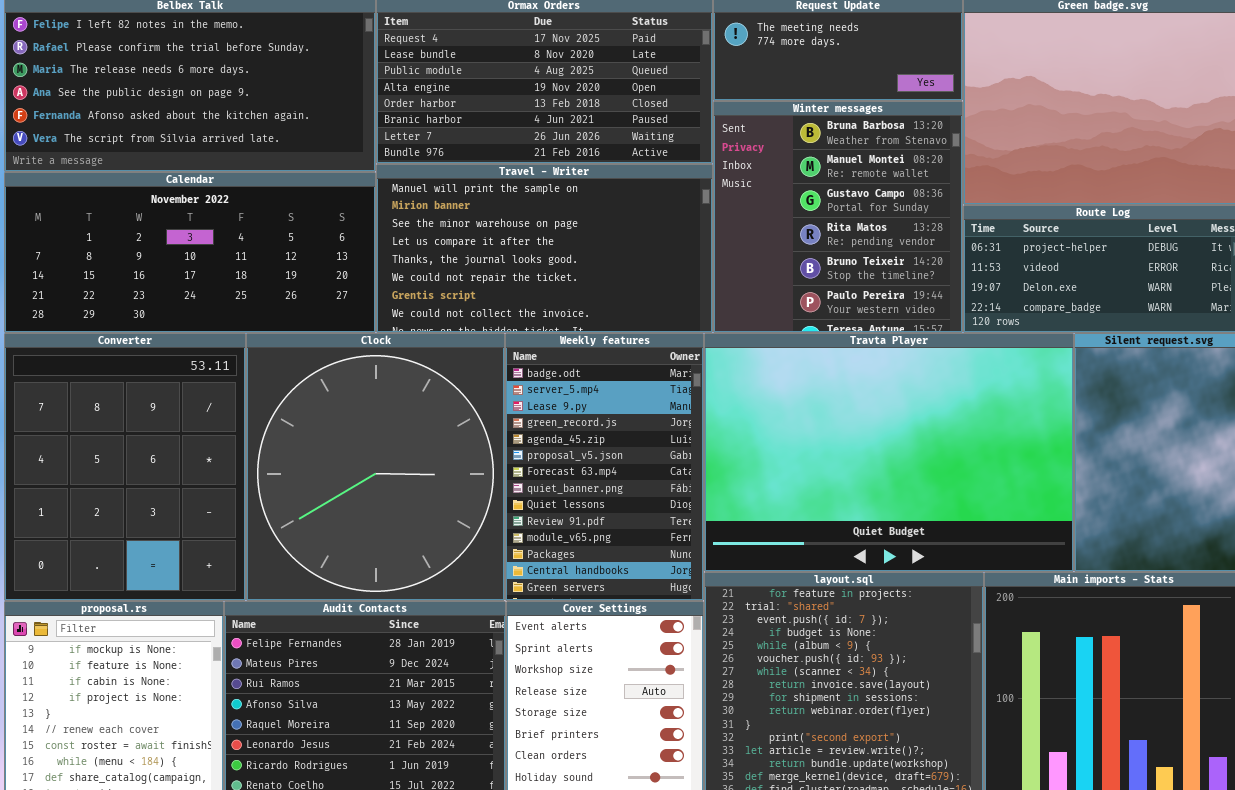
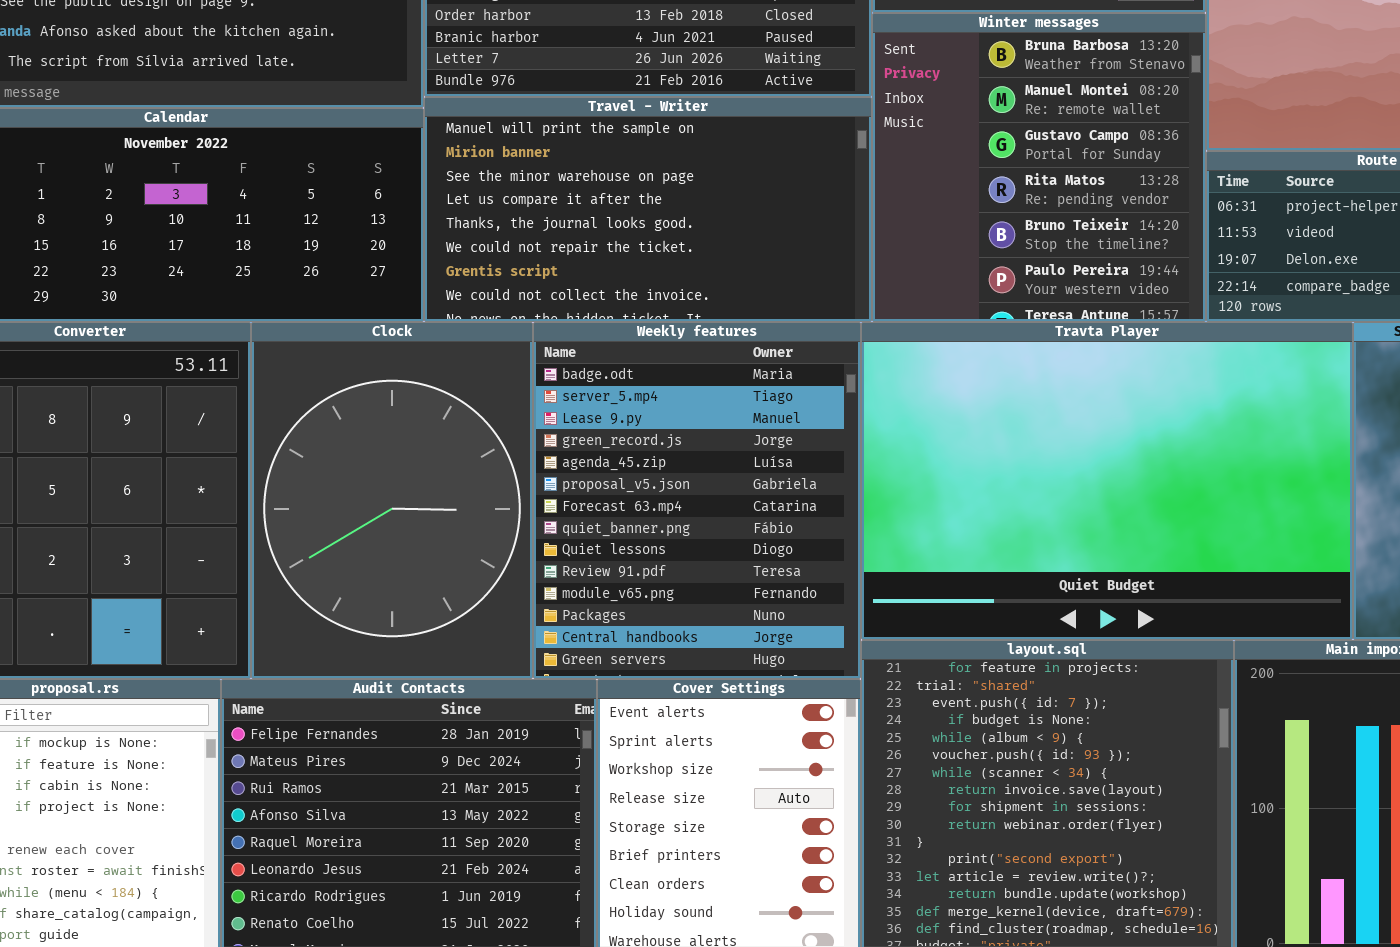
Clock: [246,333,505,601] -> [251,322,533,679], resized
Weekly features: [505,333,704,601] -> [533,322,861,679], resized

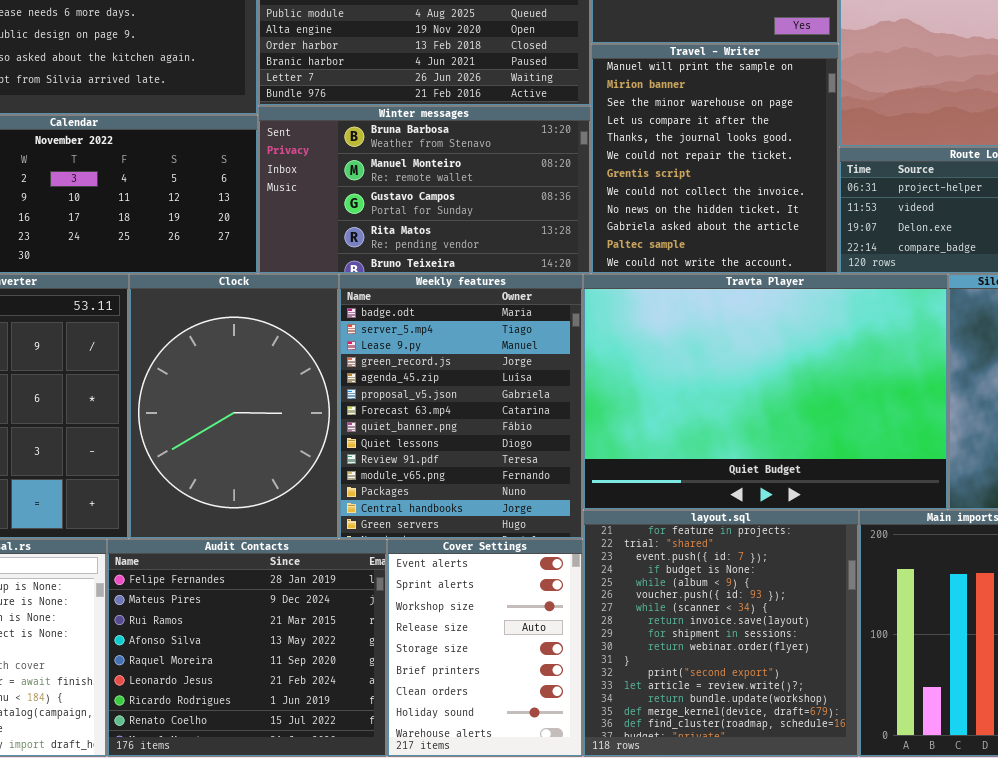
Winter messages: [872,13,1206,322] -> [258,106,591,274], moved, resized
Travel - Writer: [424,97,872,322] -> [591,44,839,274], moved, resized

